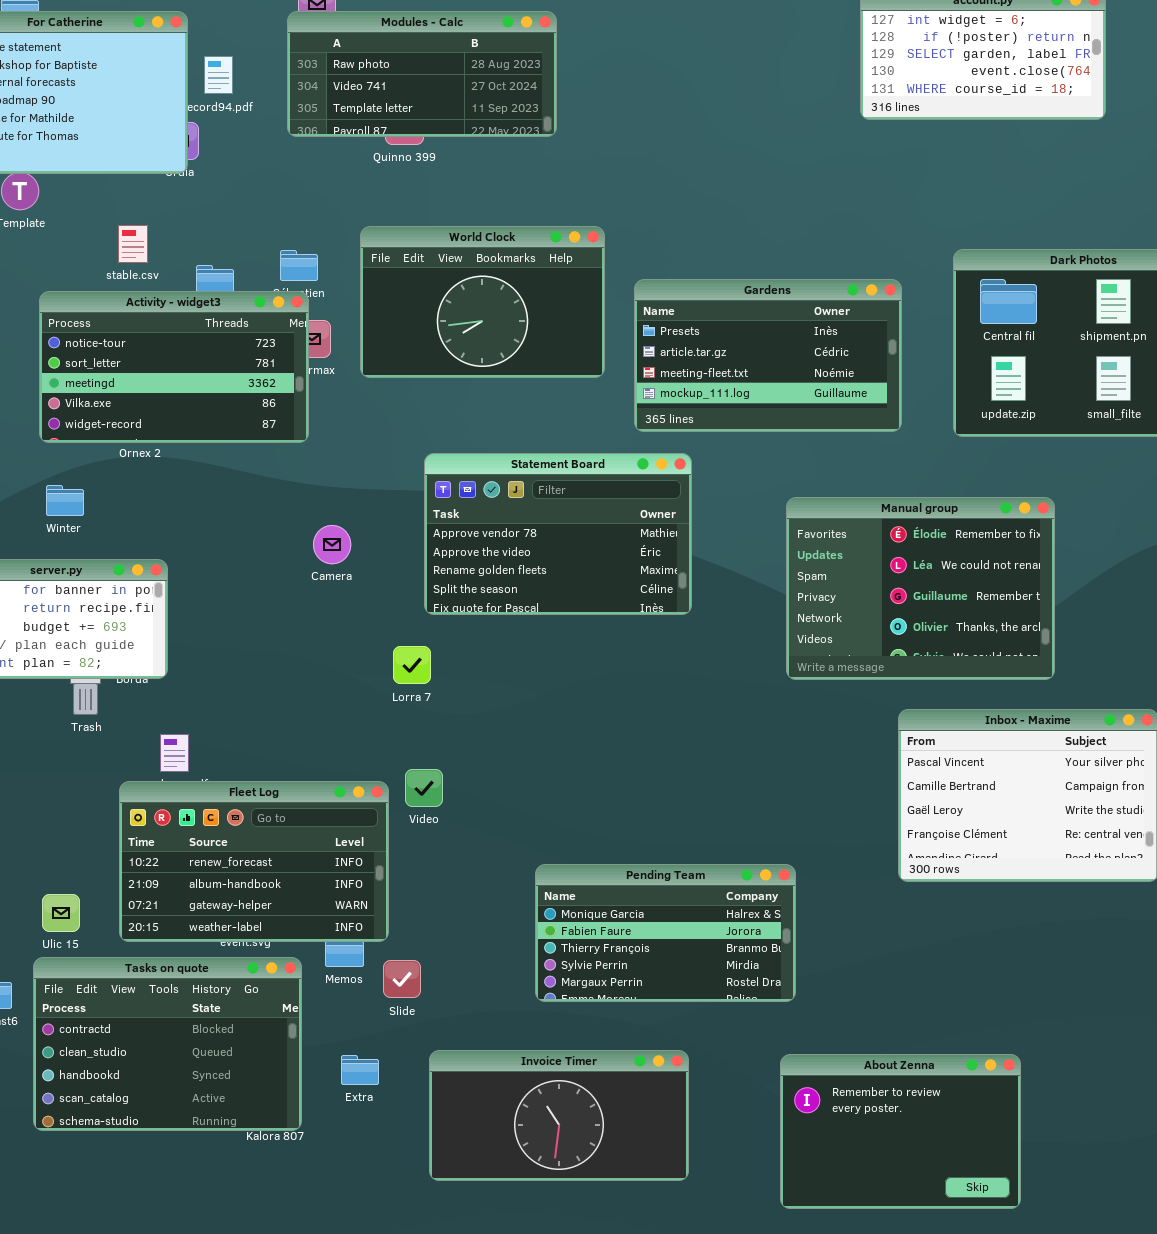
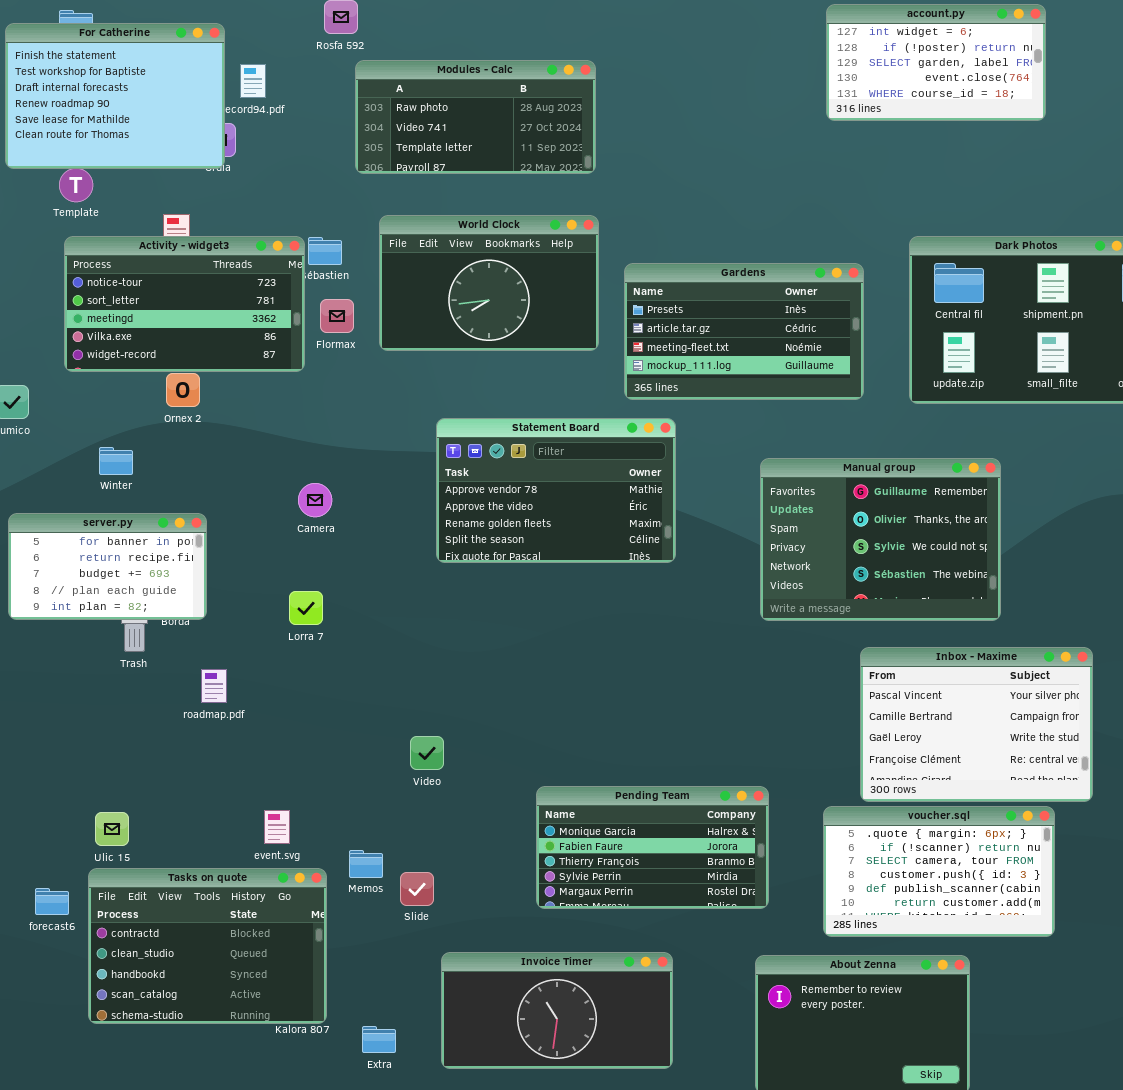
Modules - Calc: [287,11,557,137] -> [355,60,596,174], moved
Activity - widget3: [39,291,309,443] -> [64,236,305,372], moved
Manual group: [786,497,1055,680] -> [760,458,1001,621], scrolled down 2 rows
Camera: [313,525,351,564] -> [298,483,332,517], moved
Lorra 7: [393,646,431,684] -> [289,591,323,625], moved
Video: [405,769,443,807] -> [410,736,444,770], moved
Fleet Log: [119,781,389,942] -> none, closed
voucher.sql: none -> [823,806,1055,937], opened
Extra: [341,1055,379,1085] -> [362,1026,396,1053], moved

